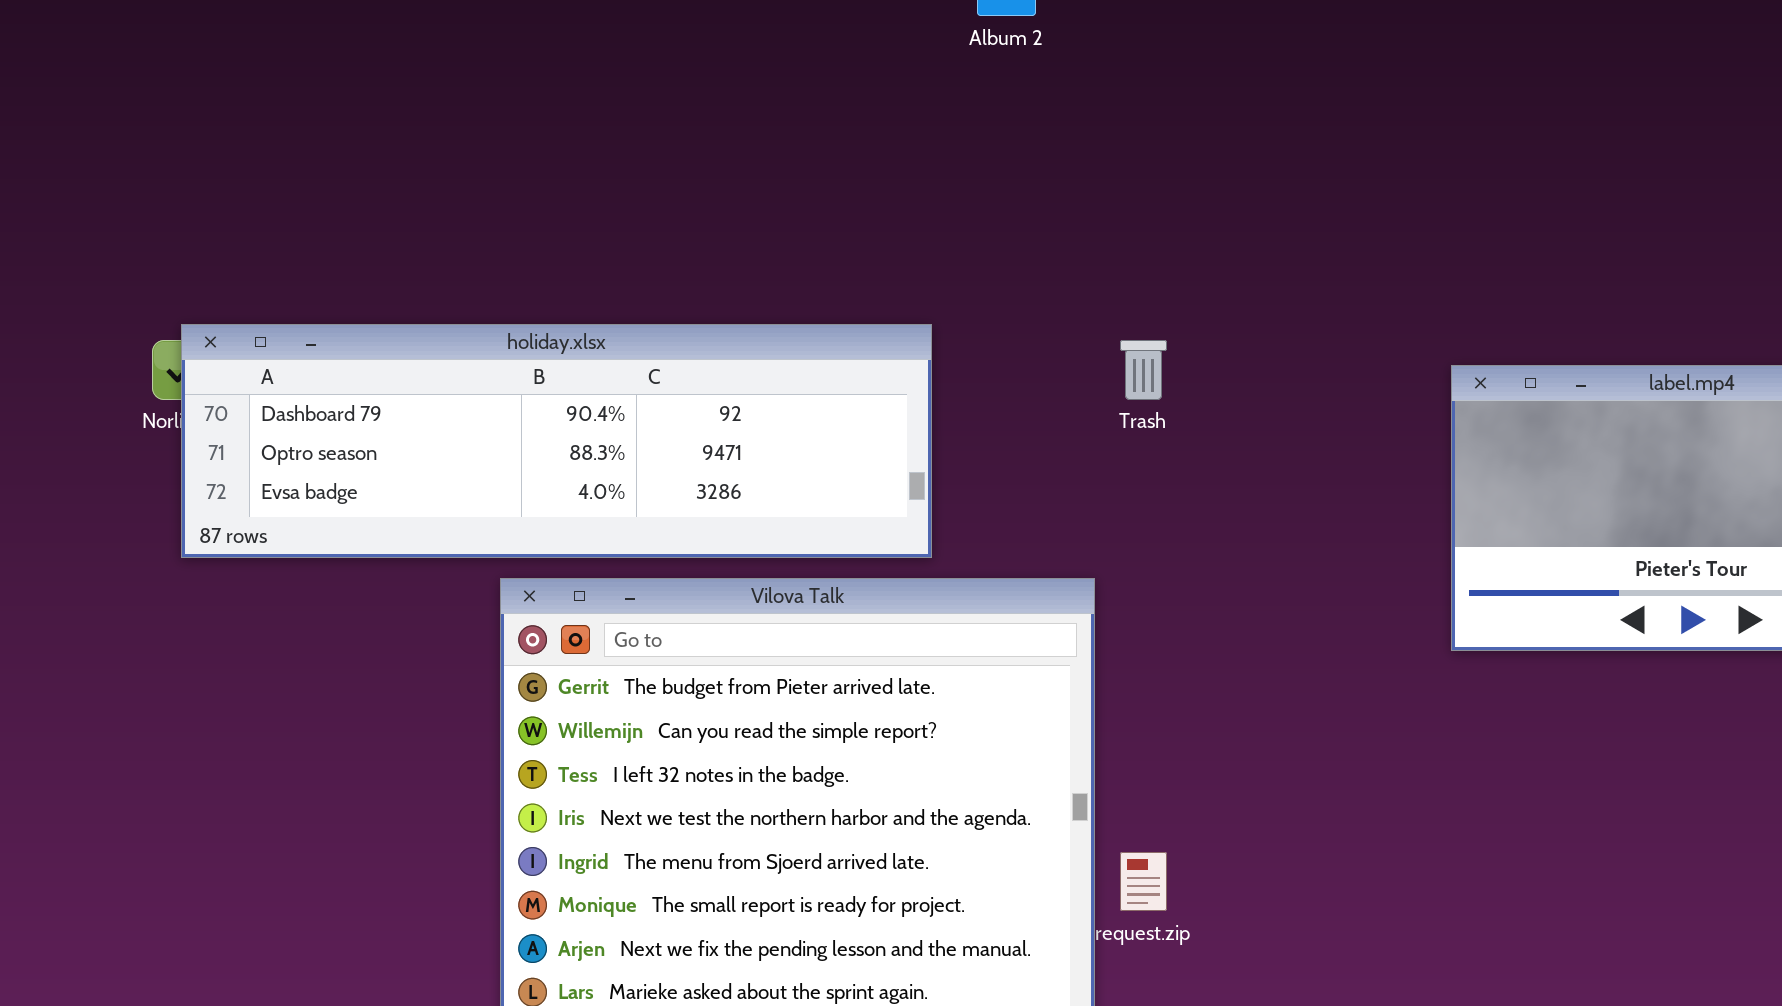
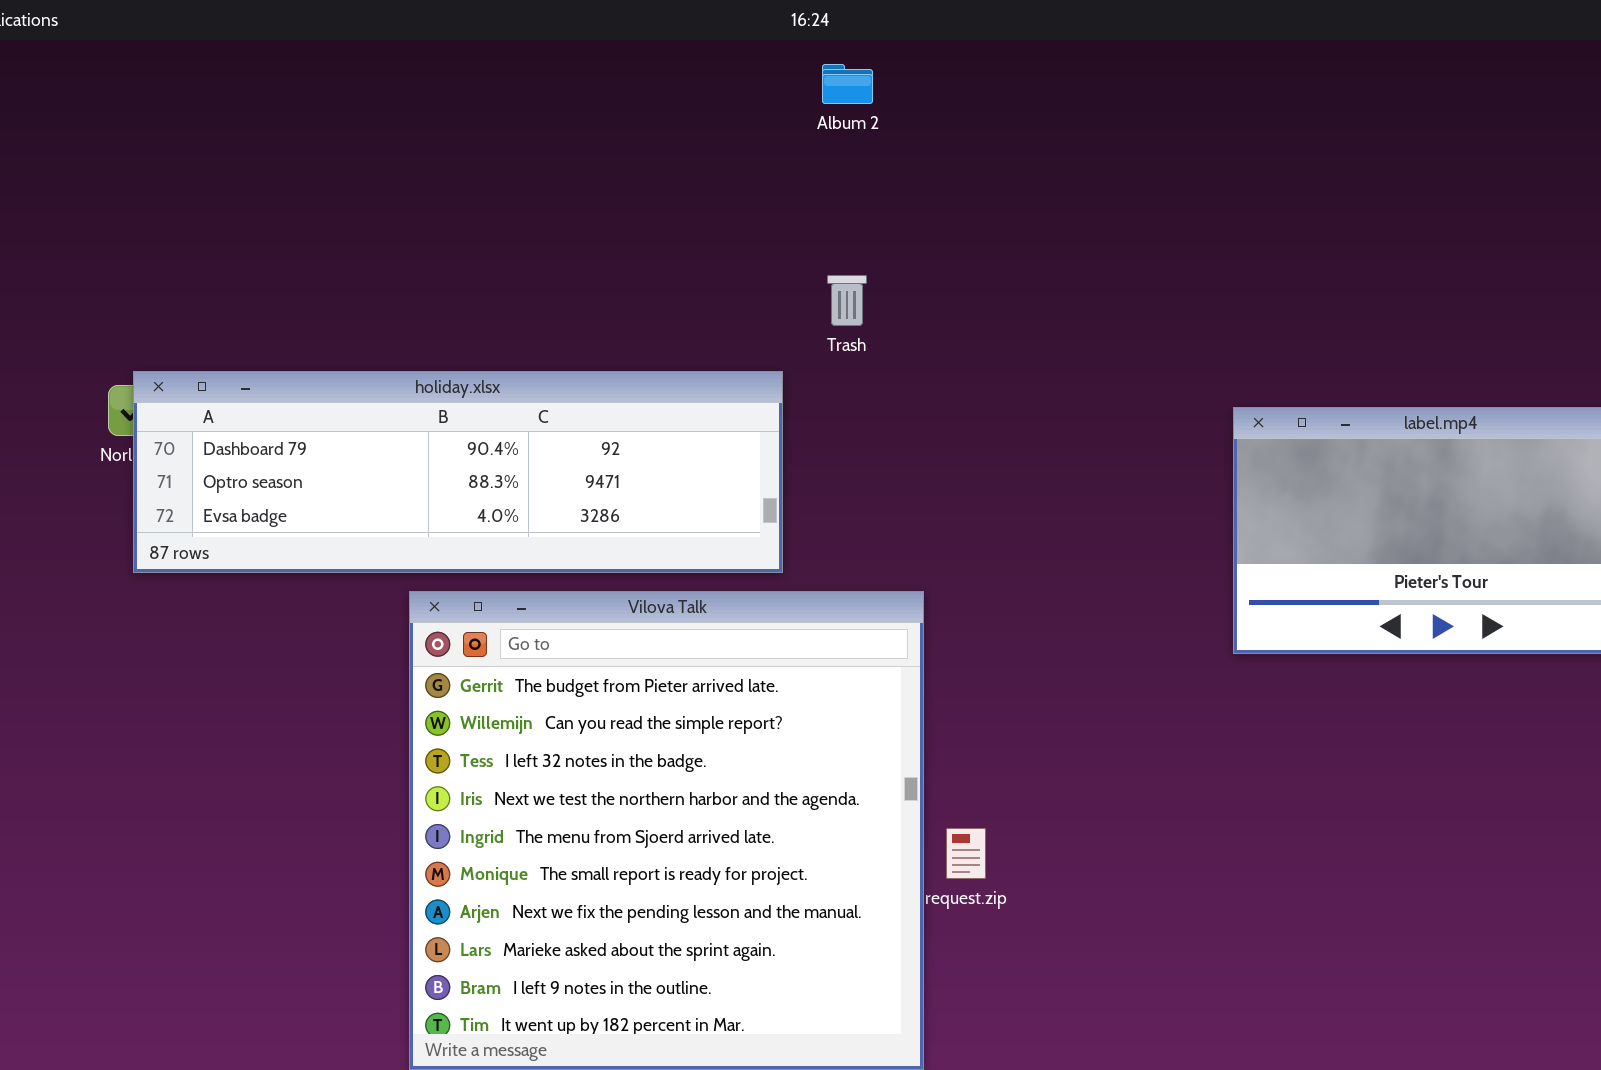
Trash: [1120,340,1167,400] -> [827,275,867,326], moved

